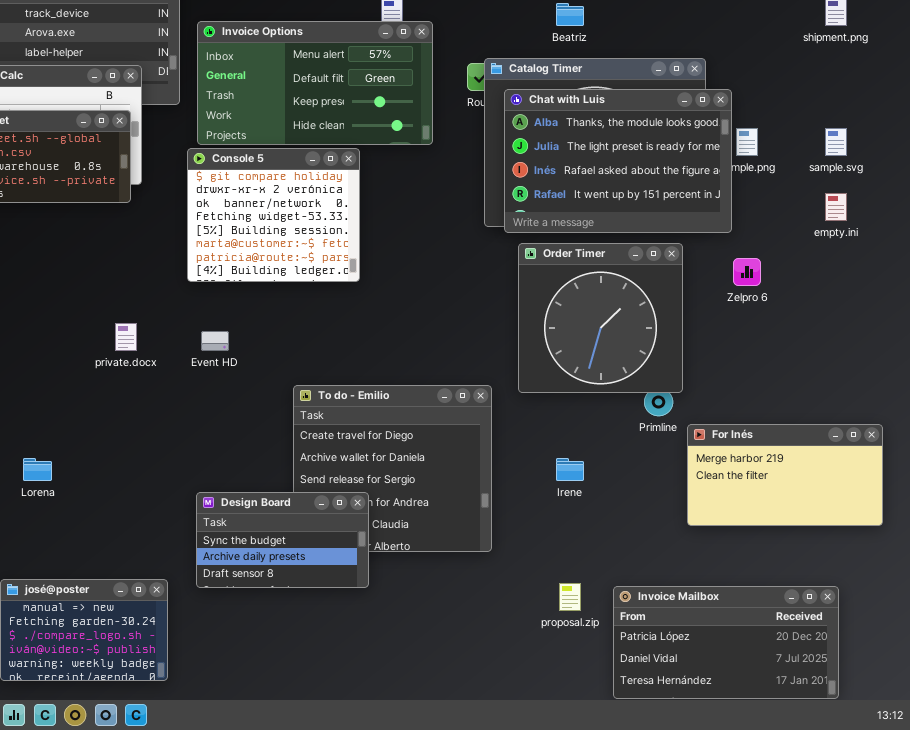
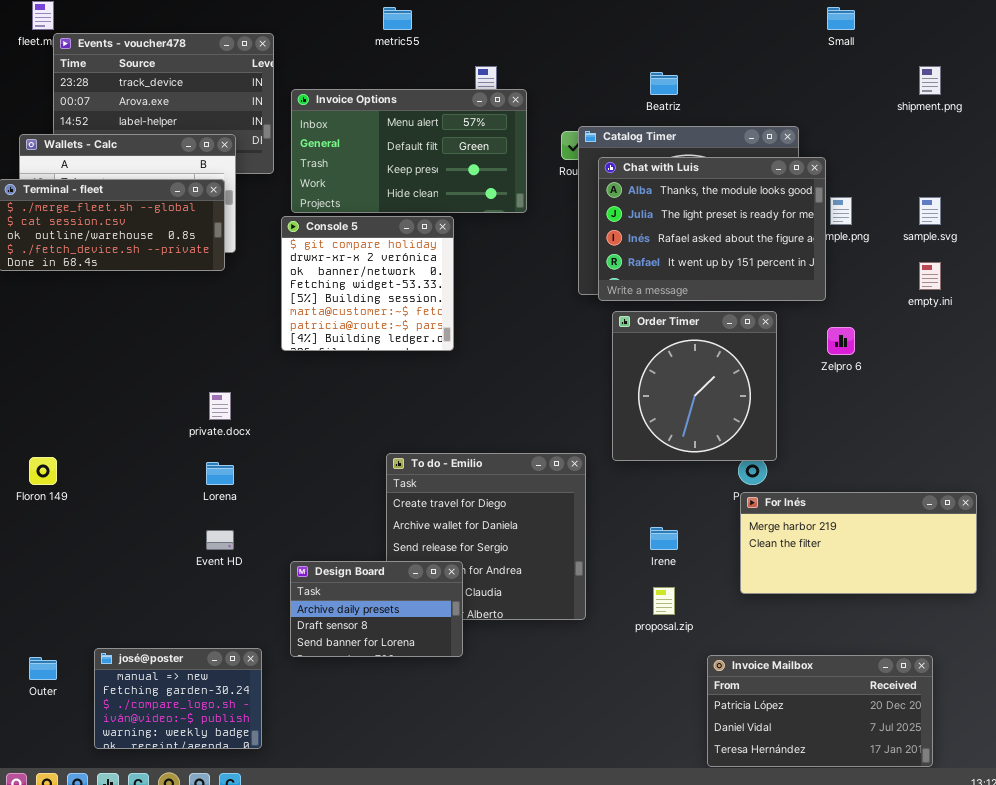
Event HD: [201,331,229,351] -> [206,530,234,550], moved
For Inés: [687,424,883,526] -> [740,492,977,594], resized
Lorena: [23,458,52,481] -> [206,462,234,485], moved
Design Board: [196,492,369,588] -> [290,561,463,657], scrolled down 1 row
proposal.zip: [559,583,581,611] -> [653,587,675,615], moved

